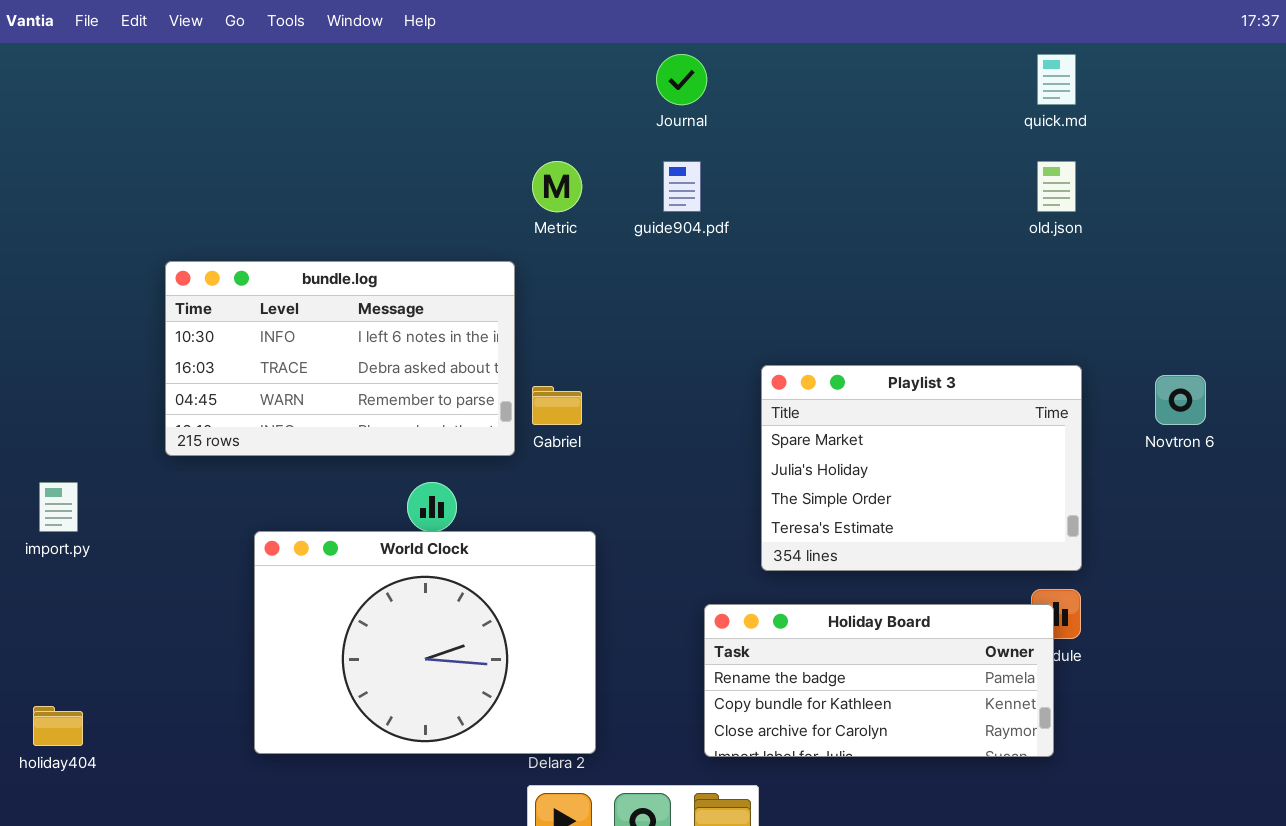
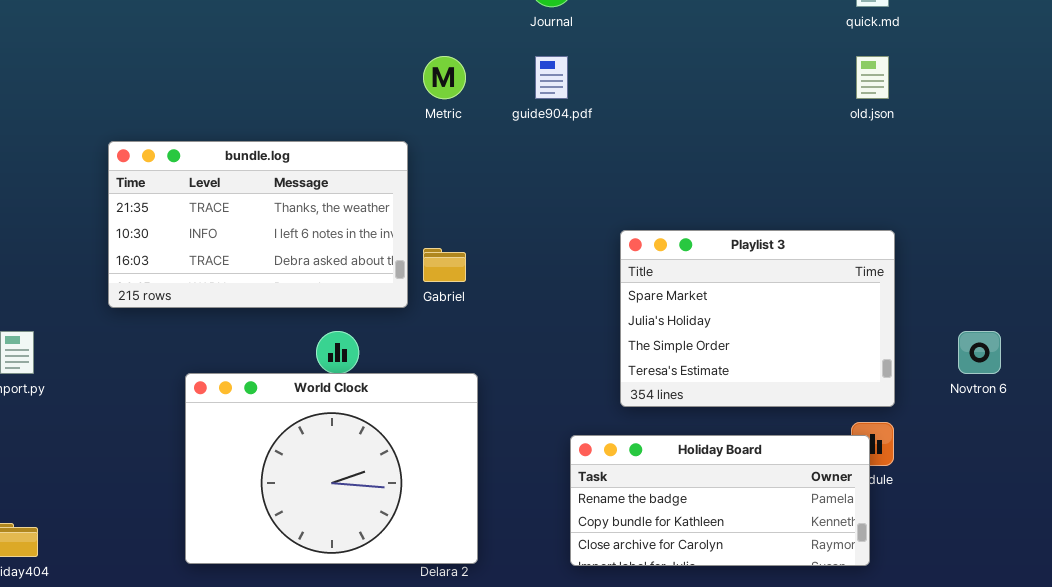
bundle.log: [165,261,515,456] -> [108,141,408,308], scrolled up 1 row
Novtron 6: [1155,375,1206,425] -> [958,331,1001,374], moved

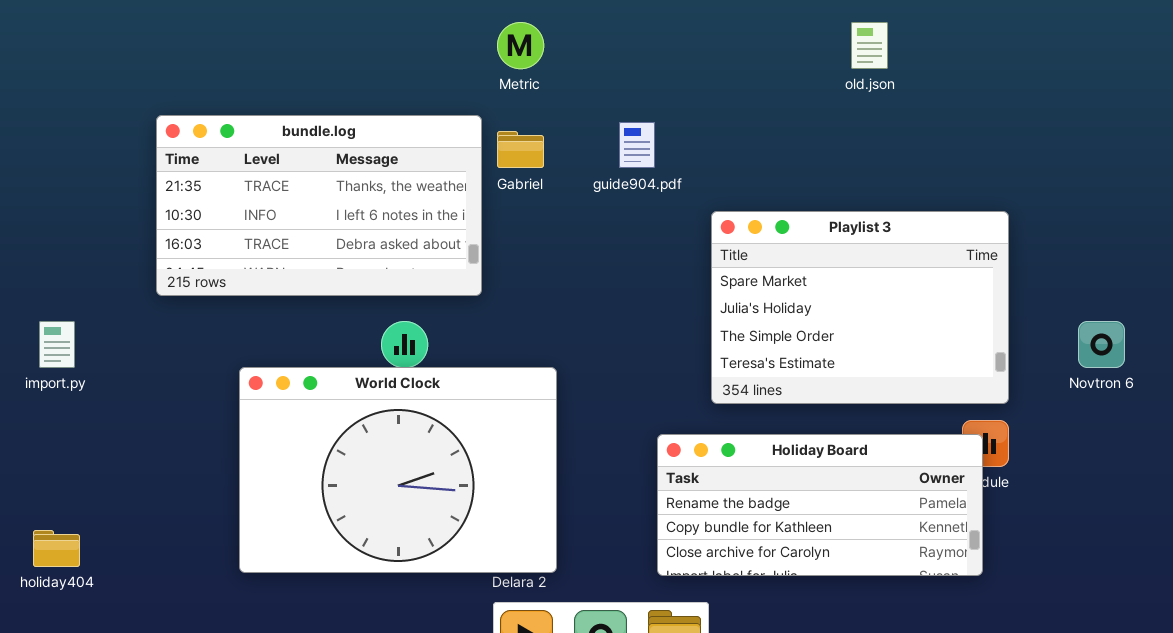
guide904.pdf: [535,56,568,99] -> [619,122,655,168], moved
old.json: [856,56,889,99] -> [851,22,888,69], moved
Gabriel: [423,248,466,282] -> [497,131,544,168], moved

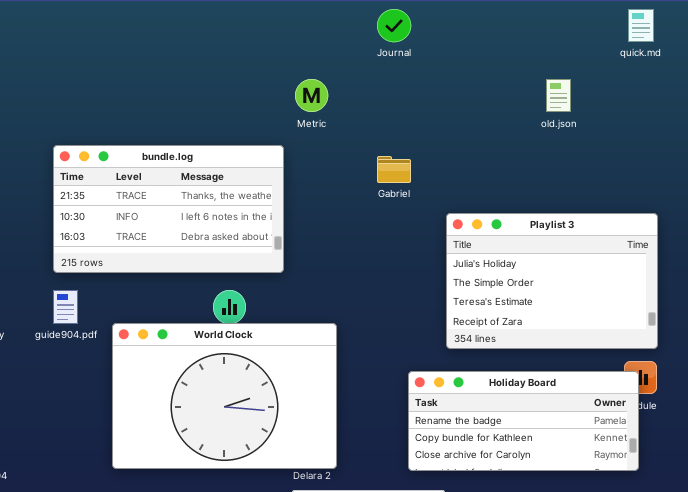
guide904.pdf: [619,122,655,168] -> [53,290,78,324], moved
Gabriel: [497,131,544,168] -> [377,156,411,183], moved
Playlist 3: [711,211,1009,404] -> [446,213,658,349], scrolled down 1 row

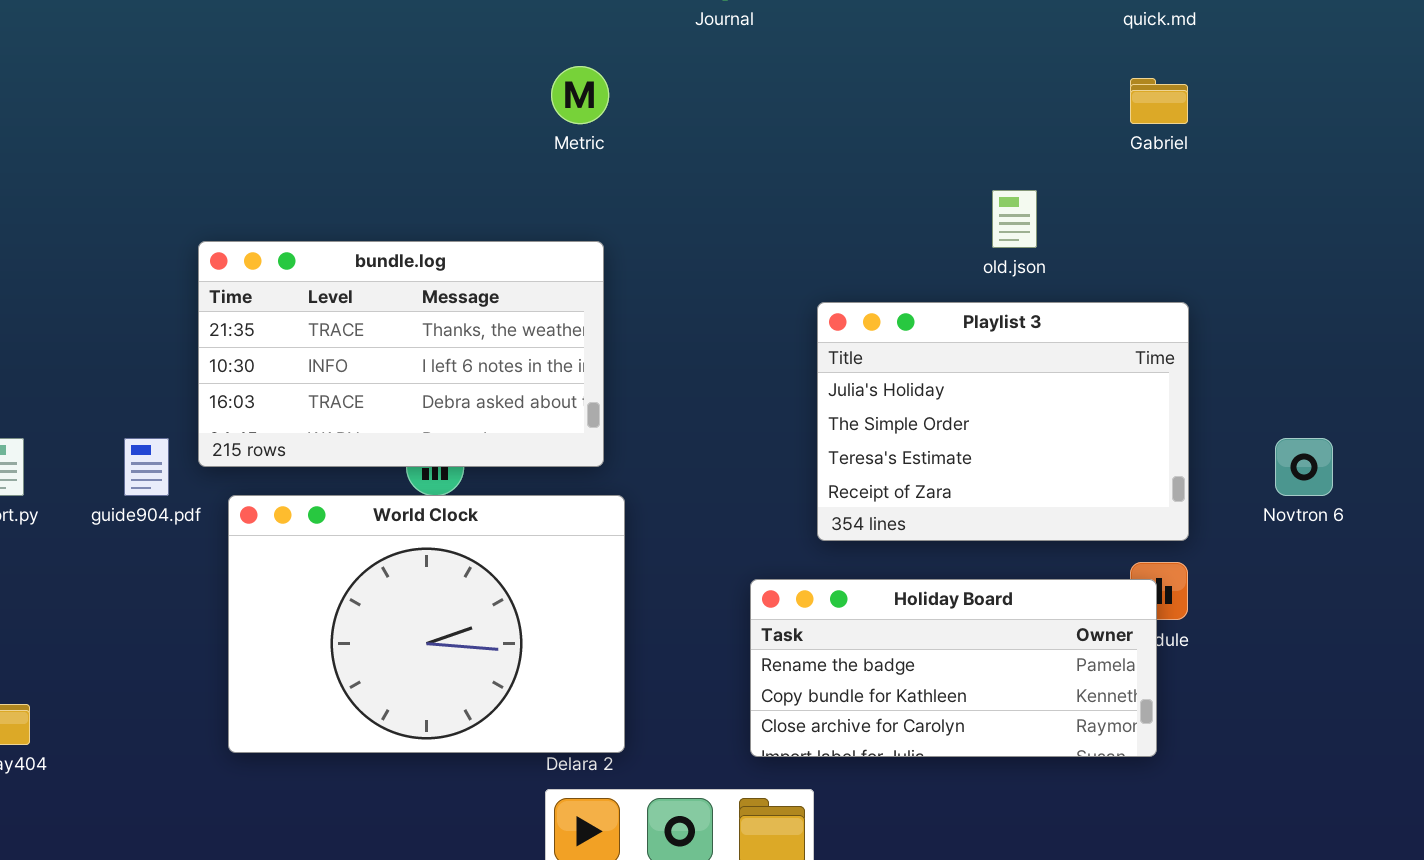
old.json: [546,79,571,112] -> [992,190,1037,248], moved
bundle.log: [53,145,284,273] -> [198,241,604,467], moved
Gabriel: [377,156,411,183] -> [1130,78,1188,124], moved

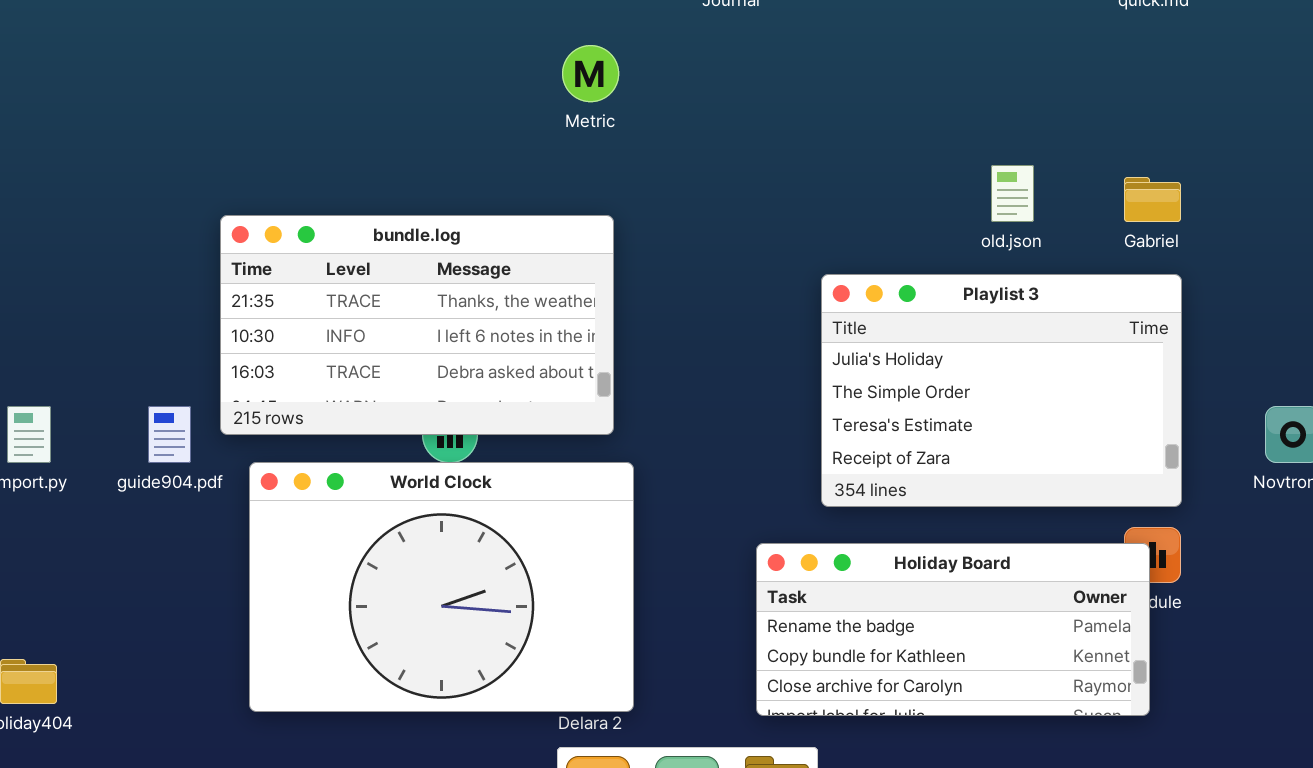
Gabriel: [1130,78,1188,124] -> [1124,177,1181,222], moved

